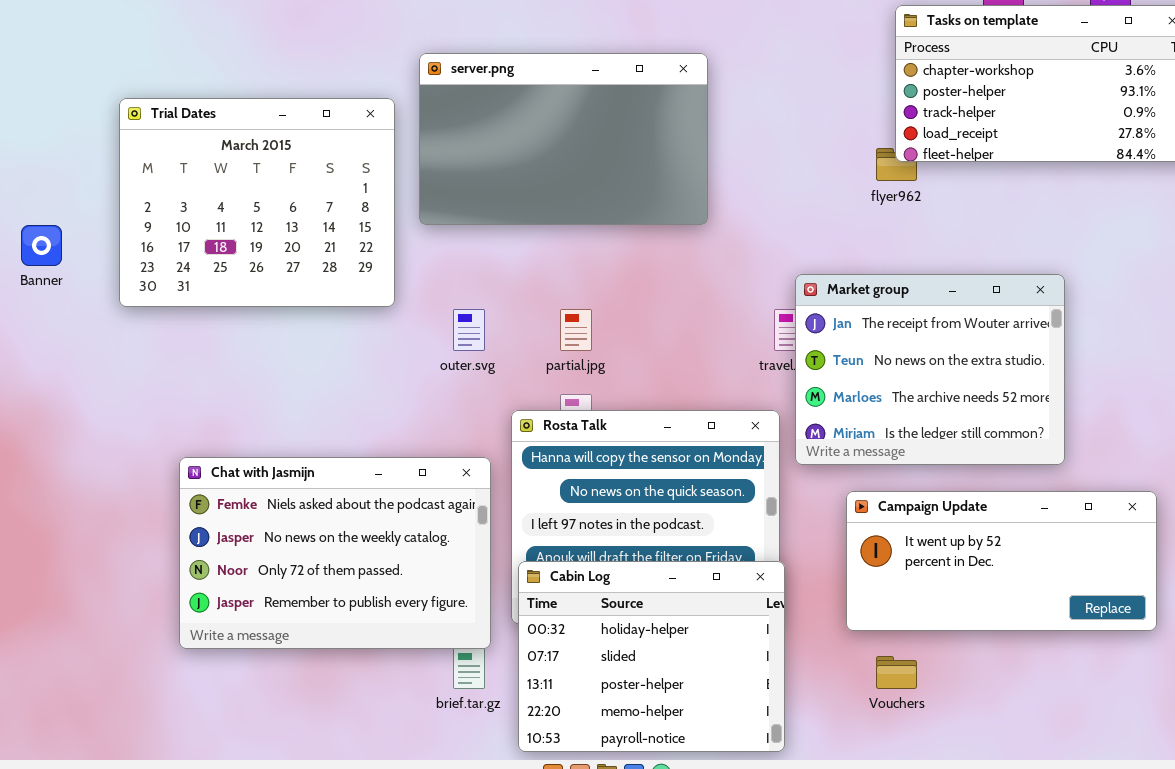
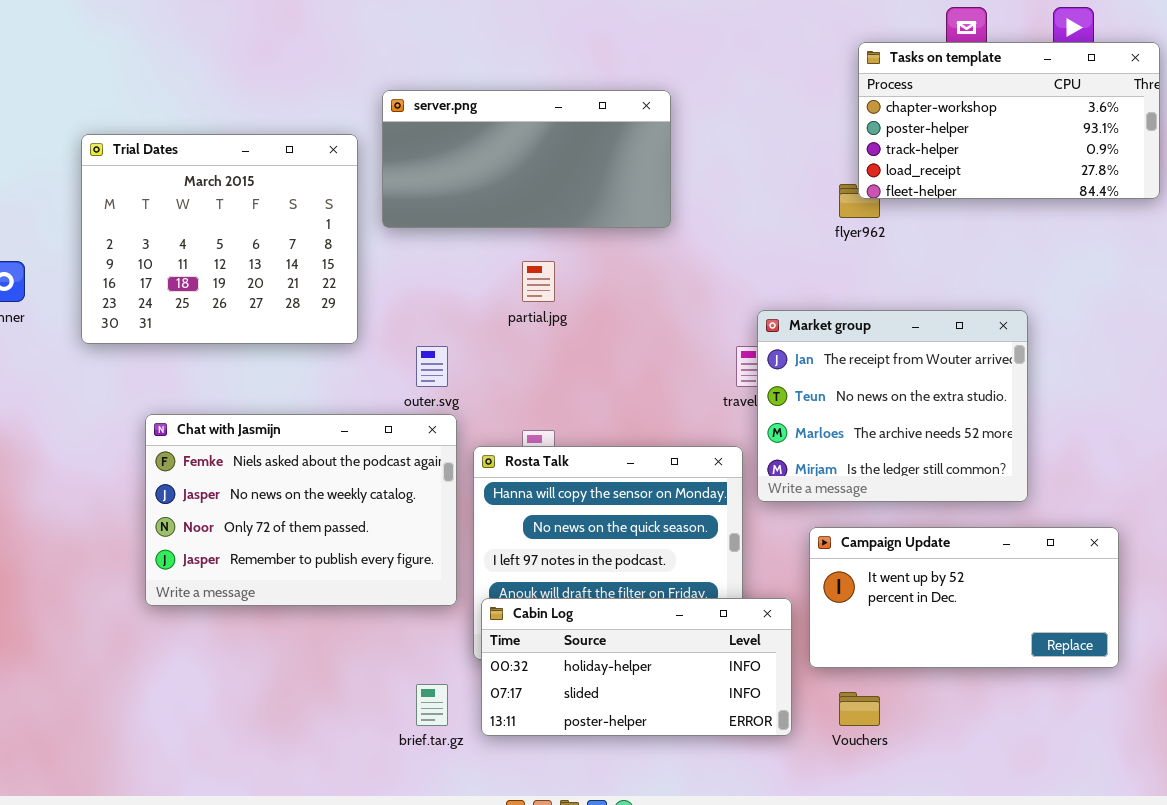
server.png: [419,53,708,225] -> [382,90,671,228], resized
partial.jpg: [560,309,592,351] -> [522,261,555,302], moved
Chat with Jasmijn: [179,457,491,649] -> [145,414,457,606], moved
Cabin Log: [518,561,785,752] -> [481,598,792,736], resized

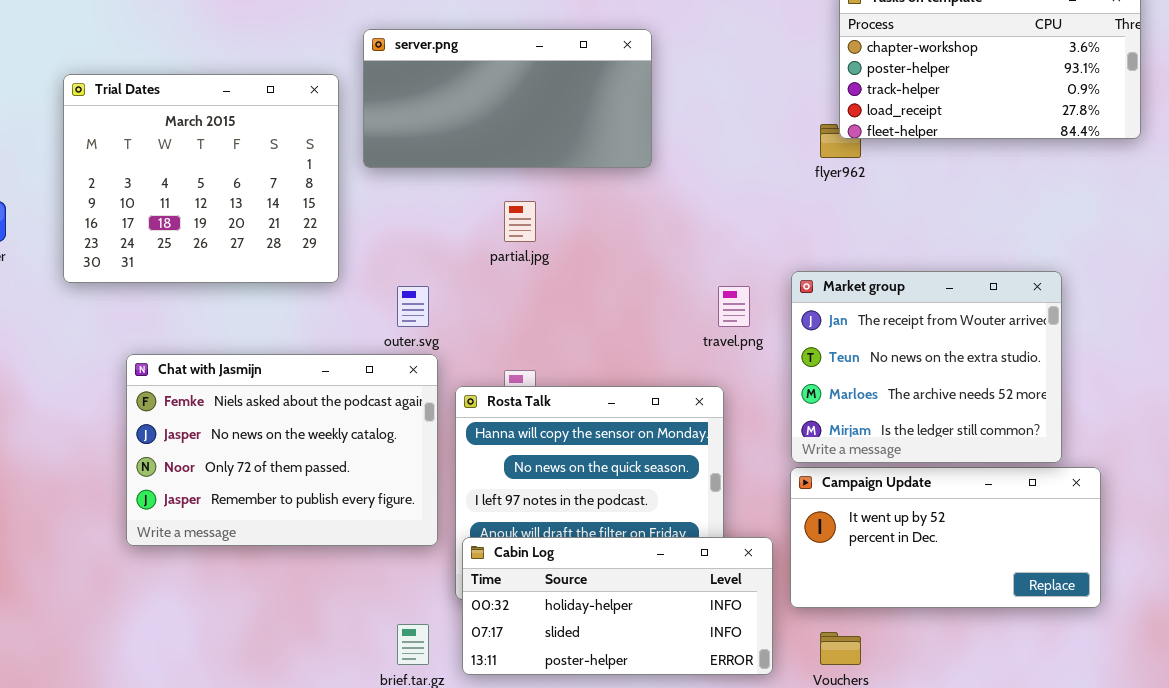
Market group: [757,310,1028,502] -> [791,271,1062,463], moved

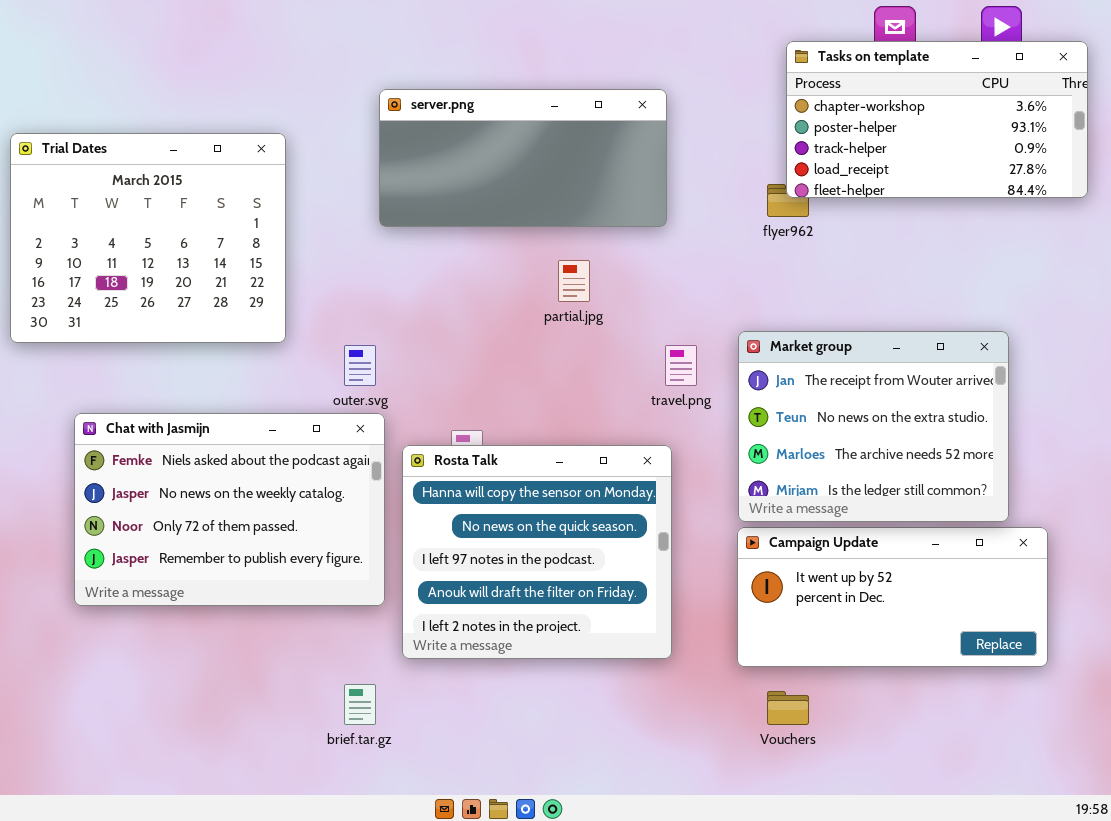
server.png: [363,29,652,168] -> [379,89,667,227], moved
partial.jpg: [504,201,536,242] -> [558,260,590,302], moved
Cabin Log: [462,537,773,675] -> none, closed

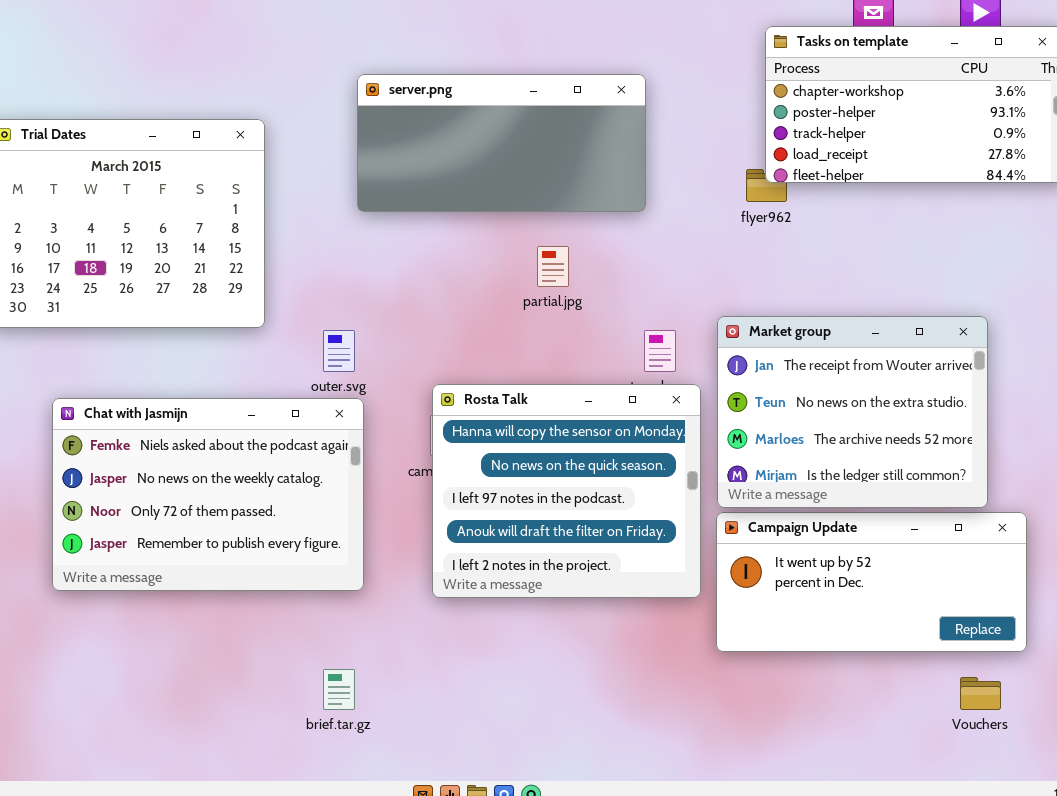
Rosta Talk: [402,445,672,659] -> [432,384,701,598], moved
Vouchers: [767,691,809,725] -> [960,677,1001,710], moved

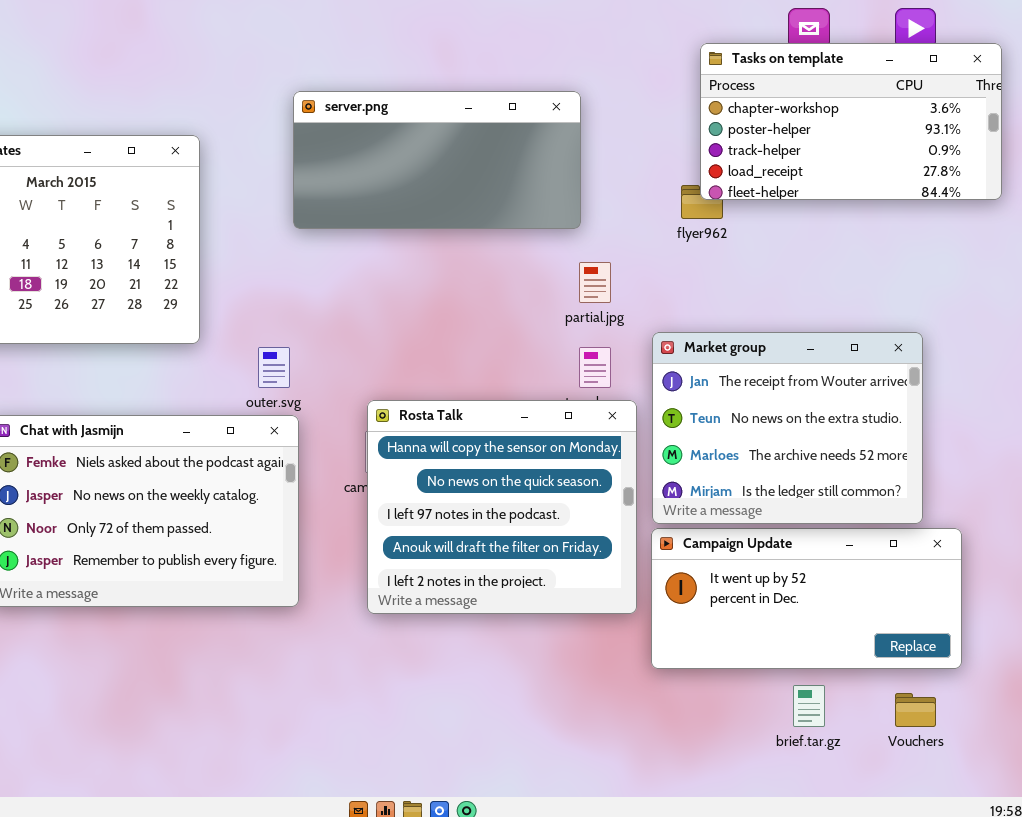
partial.jpg: [537,246,569,287] -> [579,262,611,303], moved
brief.tar.gz: [323,669,355,710] -> [793,685,825,727], moved

